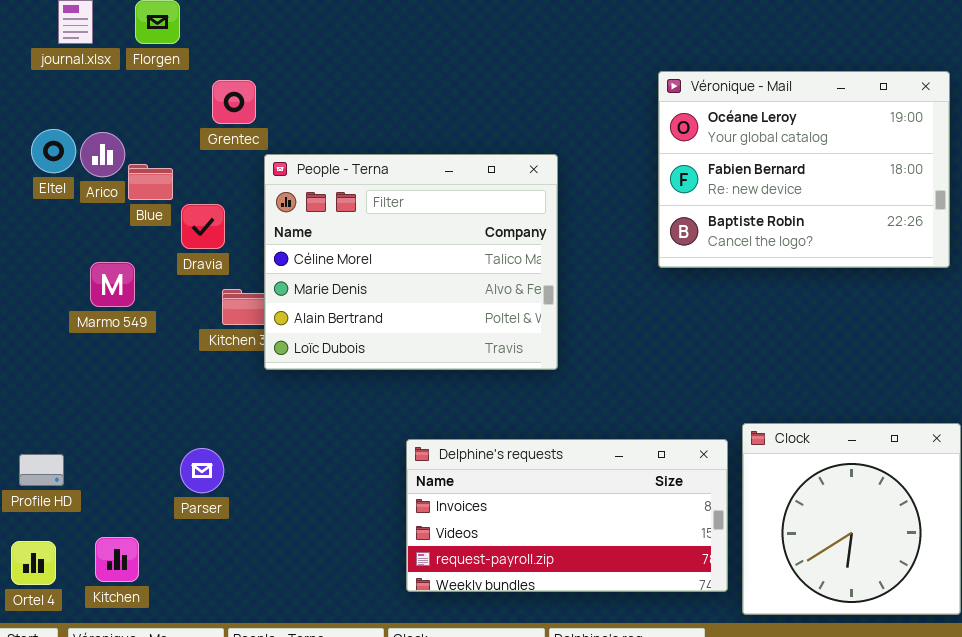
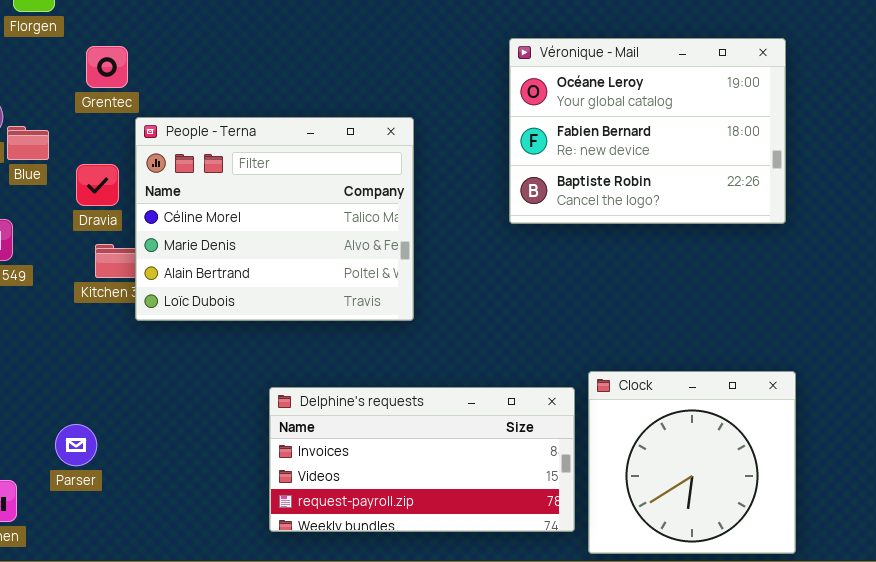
Dravia: [181,204,225,249] -> [76,164,119,206], moved
Parser: [180,448,224,493] -> [55,424,97,466], moved

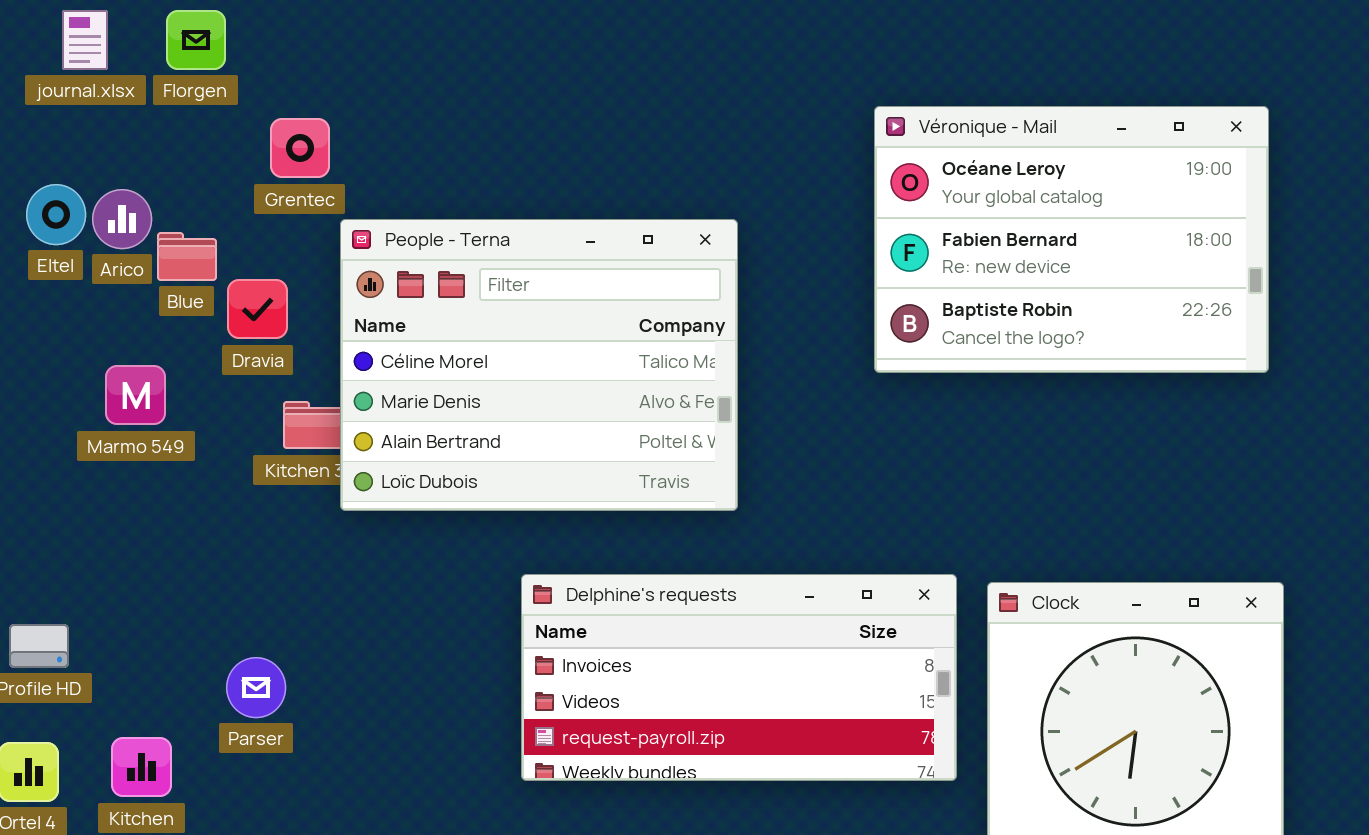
Dravia: [76,164,119,206] -> [227,279,288,339], moved
Delphine's requests: [269,387,575,532] -> [521,574,957,781], moved

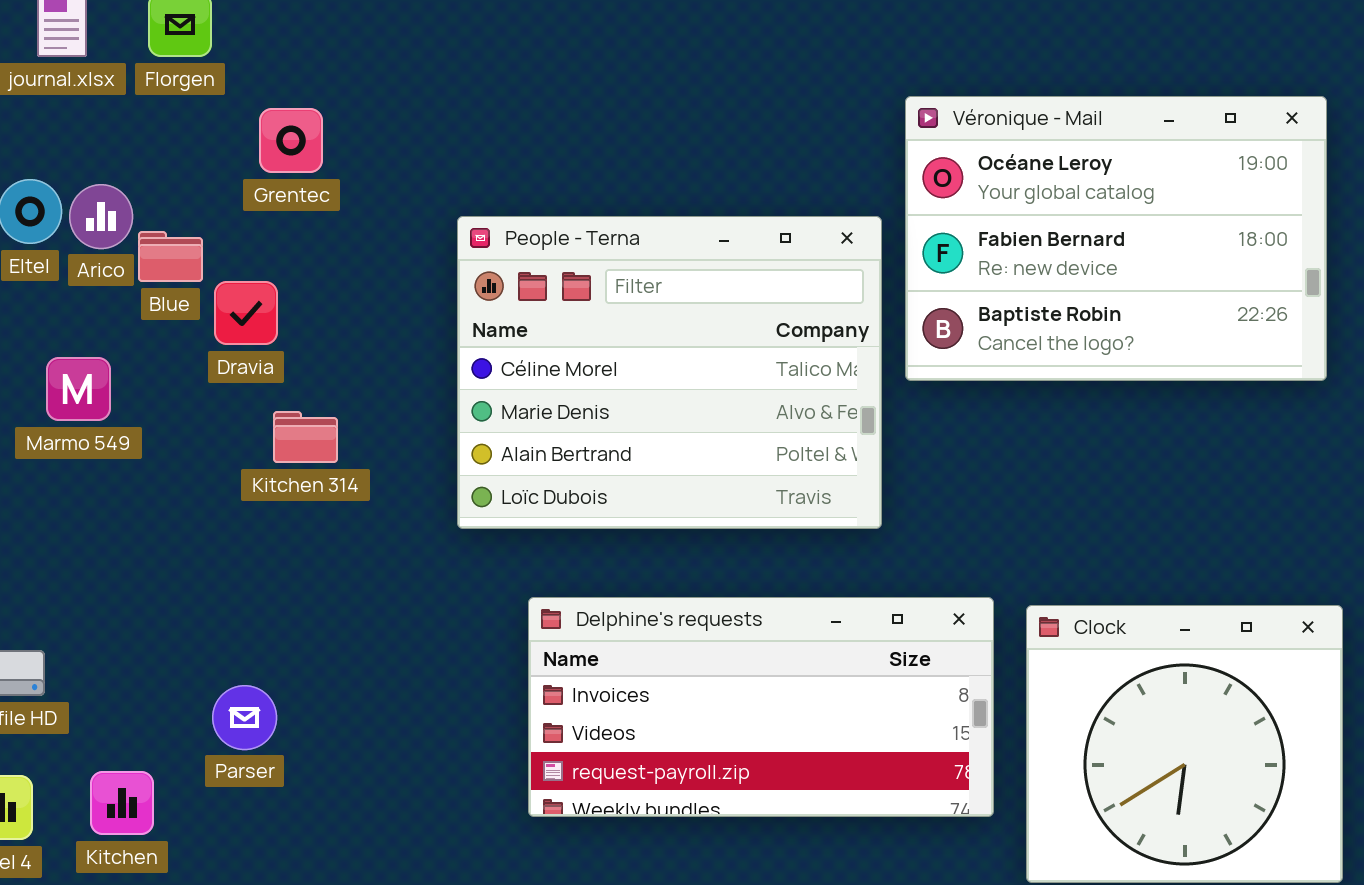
People - Terna: [340,219,738,511] -> [457,216,882,529], moved
Marmo 549: [105,365,166,425] -> [46,357,111,421], moved

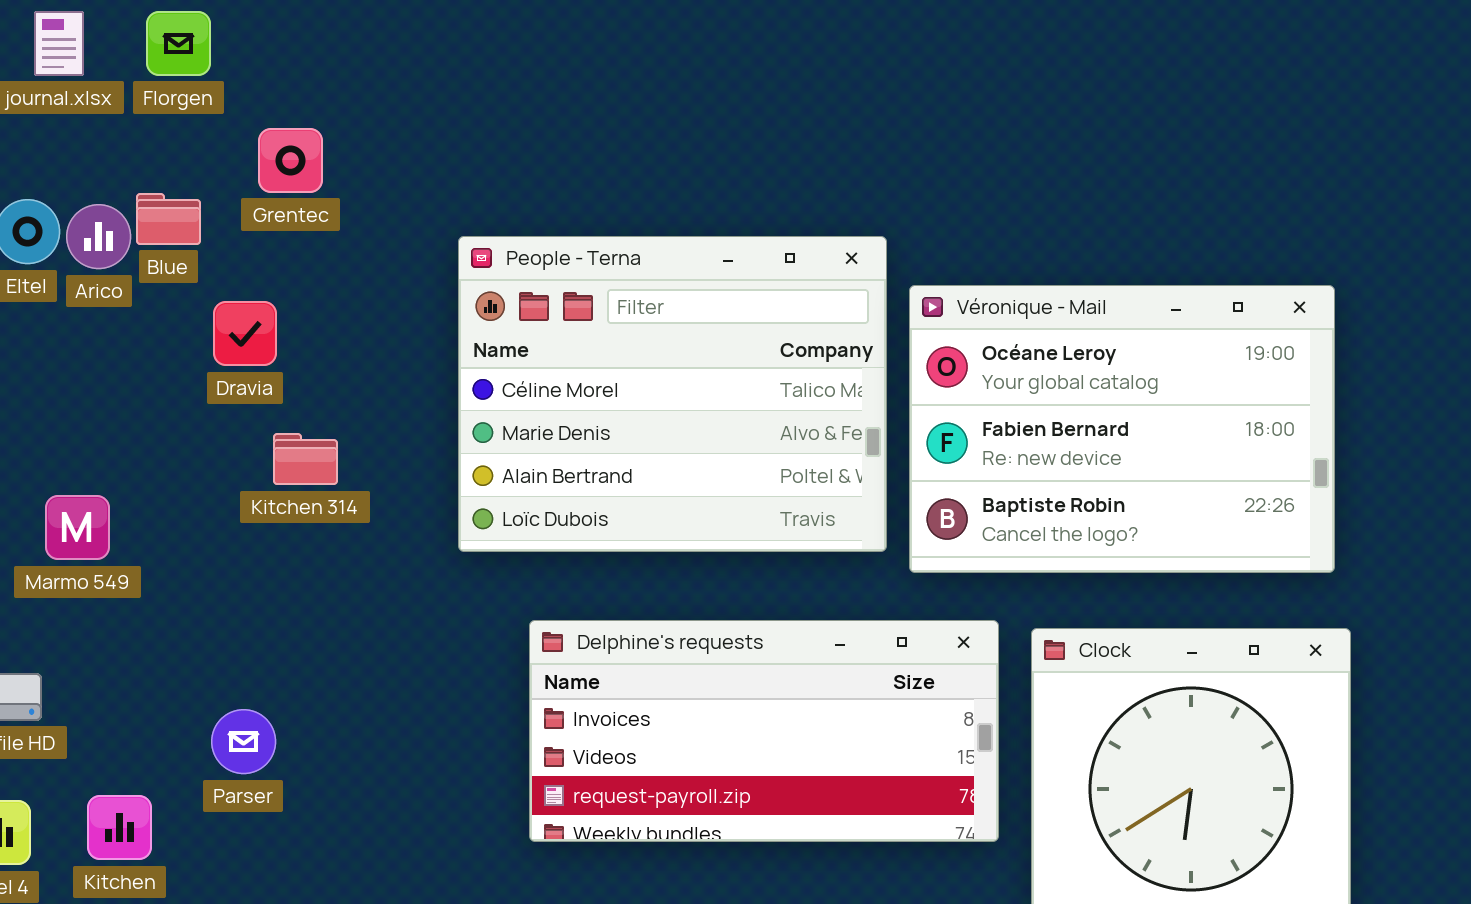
Véronique - Mail: [905,96,1327,381] -> [909,285,1335,573], moved
Blue: [138,231,203,282] -> [136,193,201,245], moved
Marmo 549: [46,357,111,421] -> [45,495,110,560], moved

